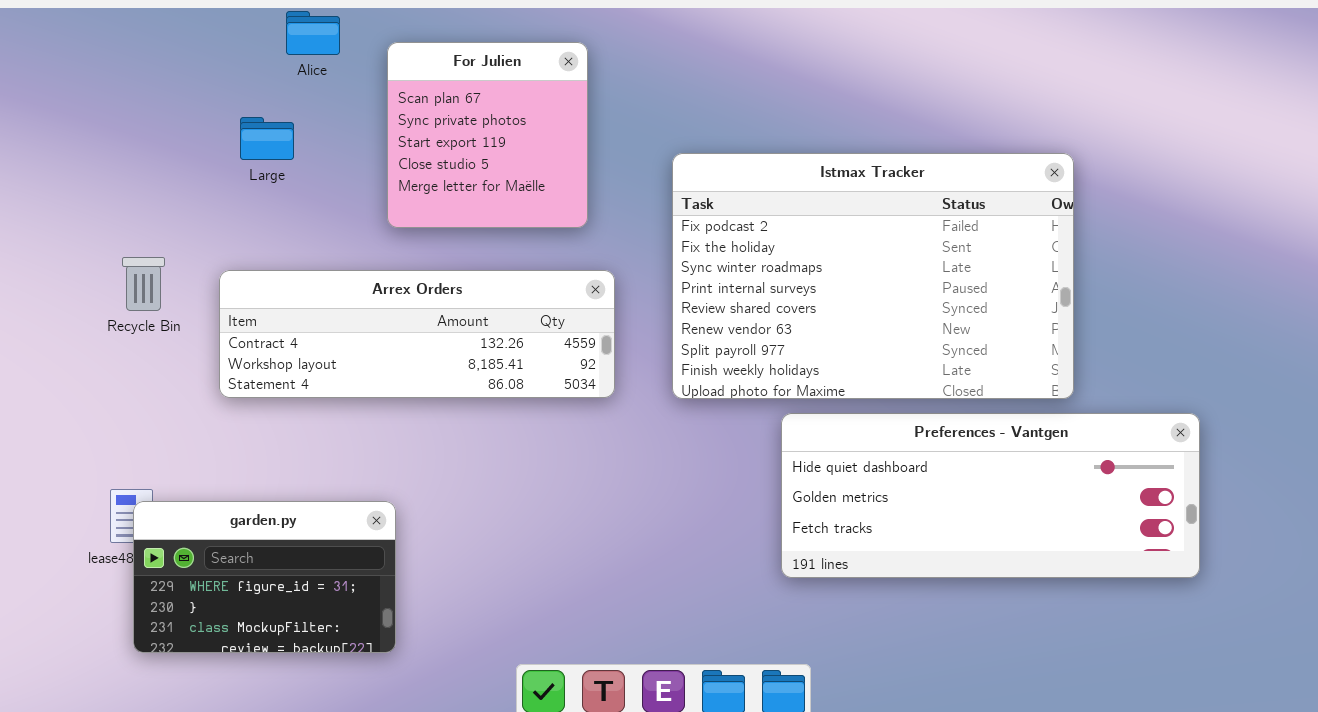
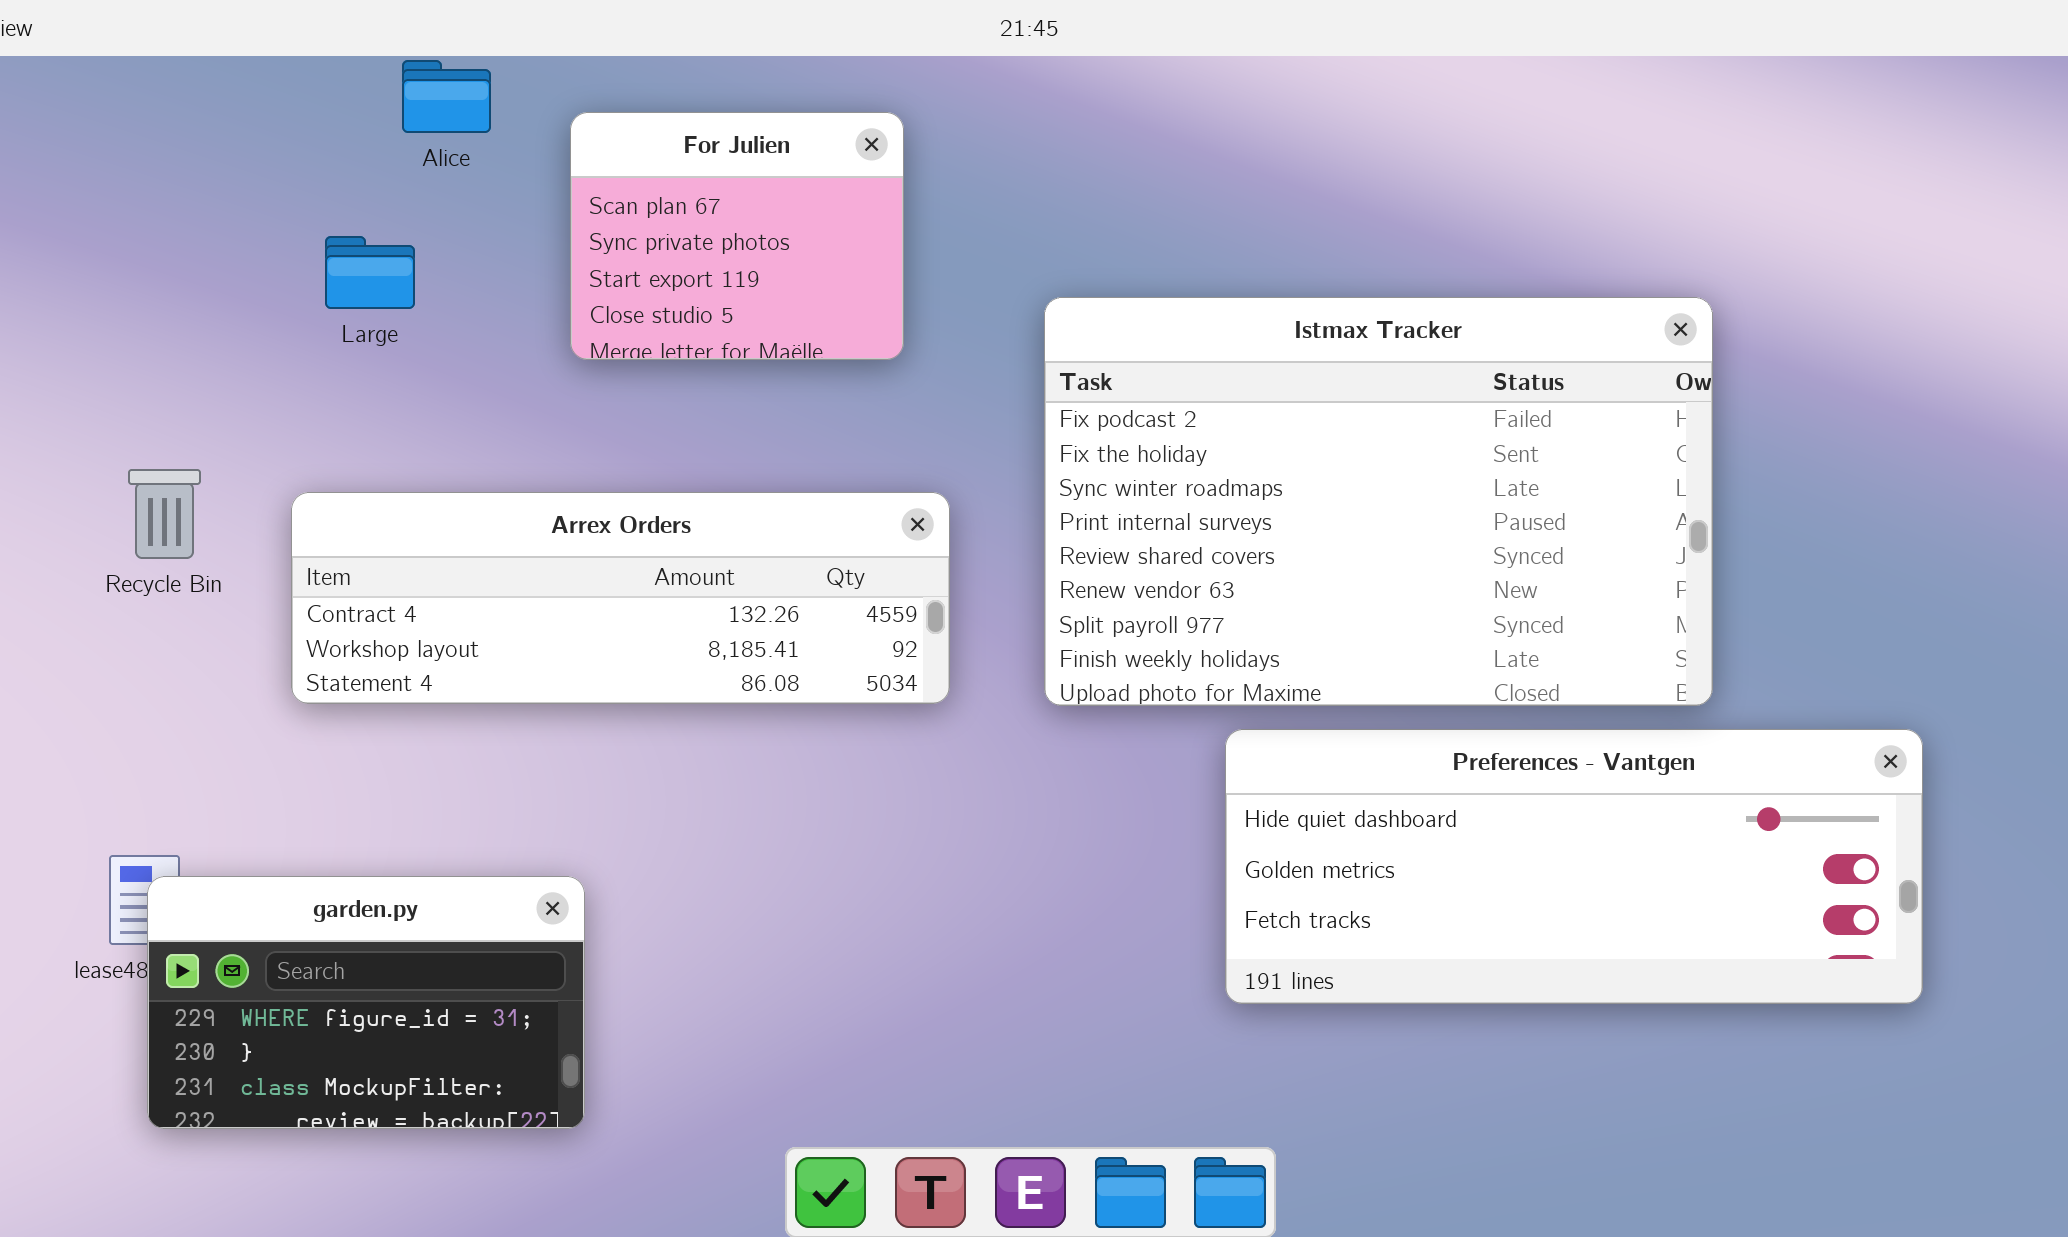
For Julien: [387,42,588,228] -> [570,112,904,360], resized

